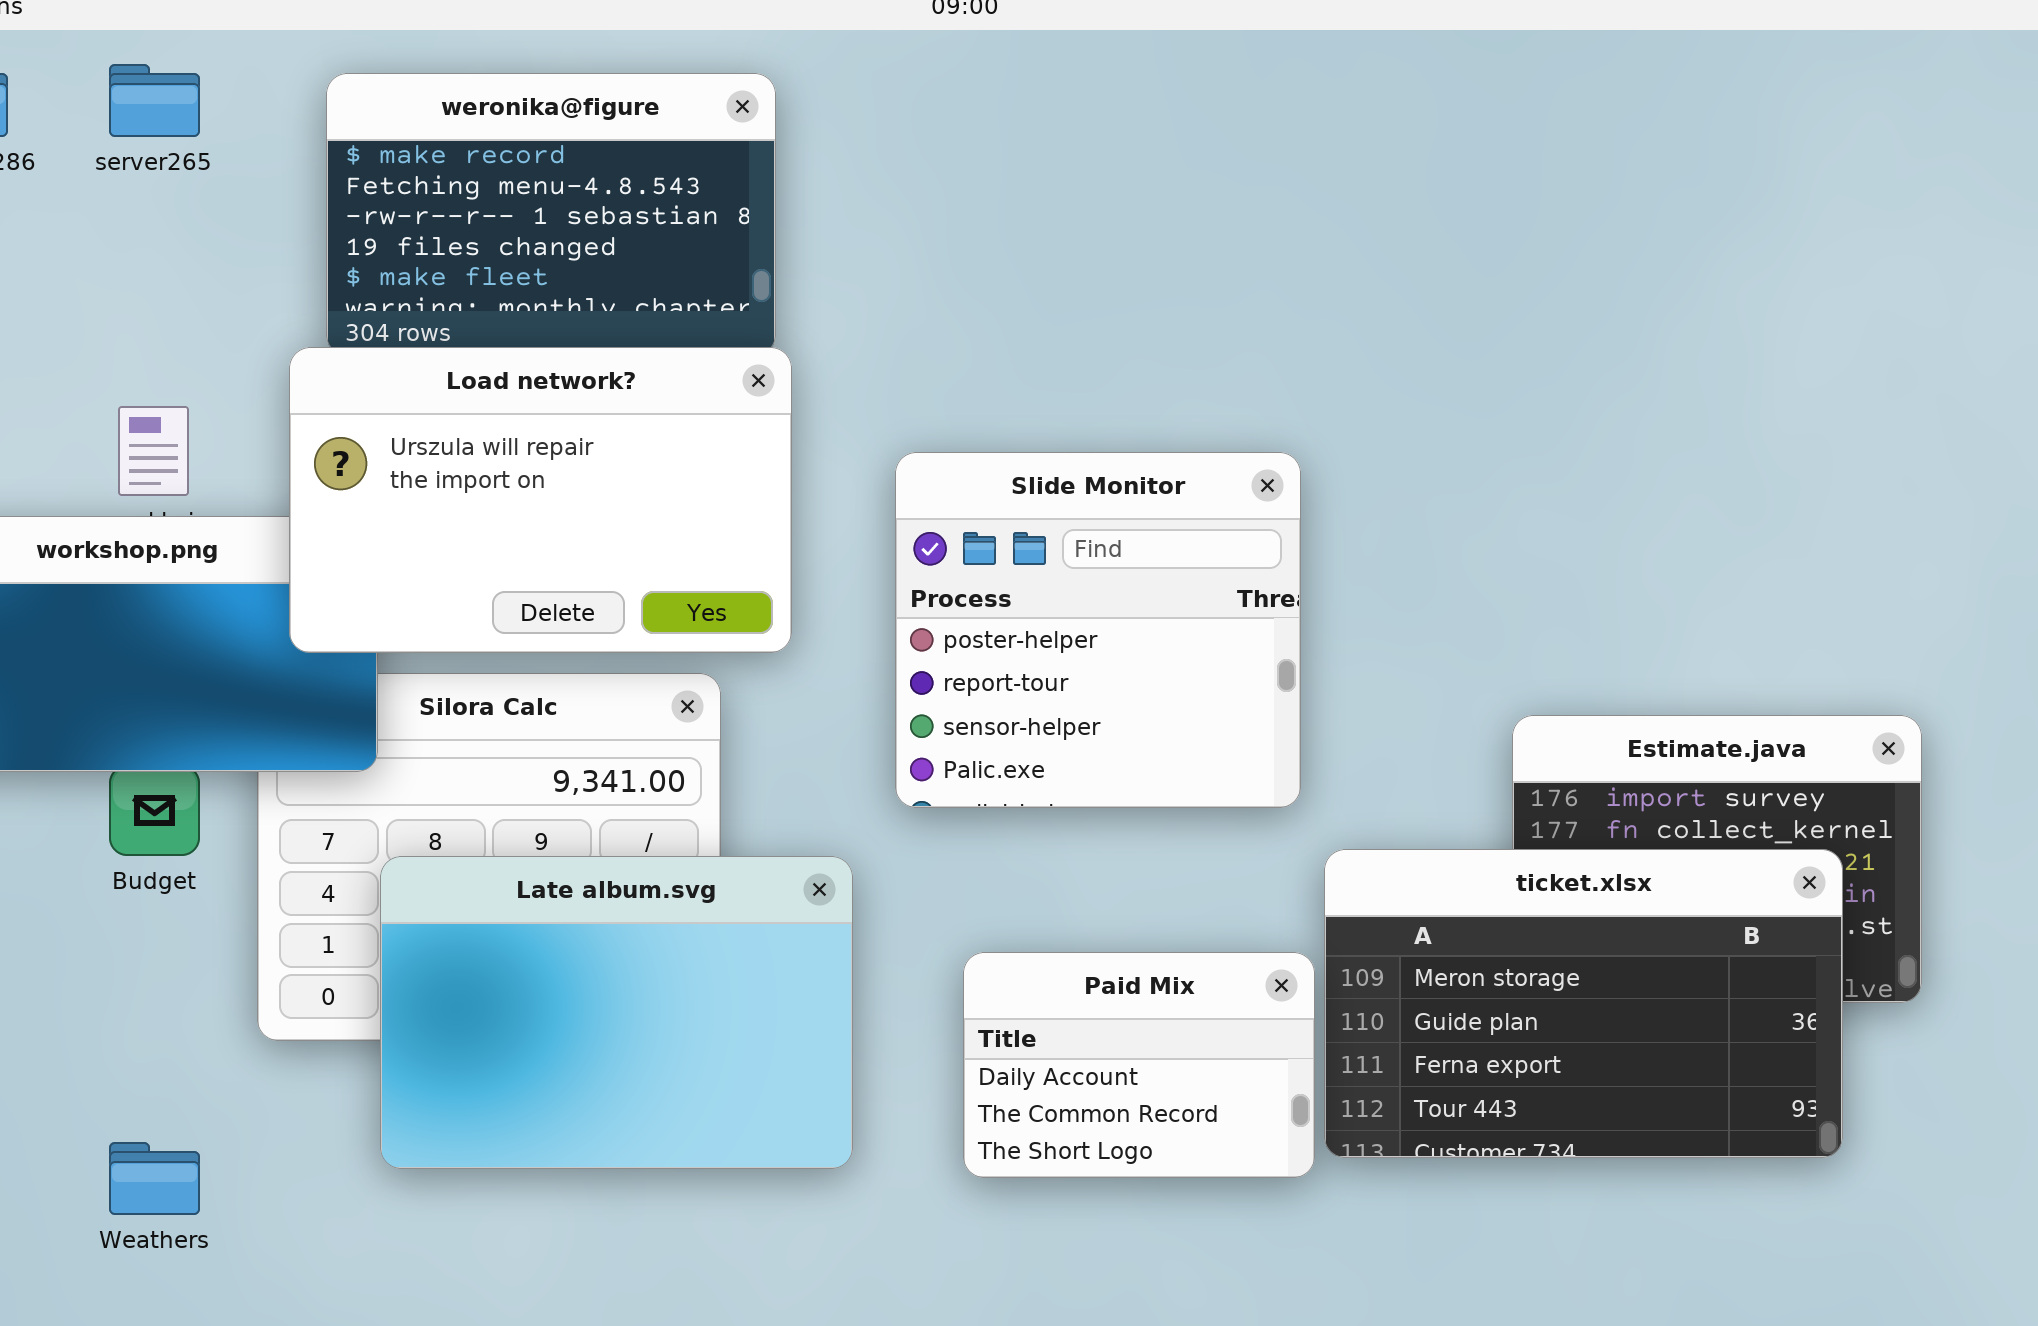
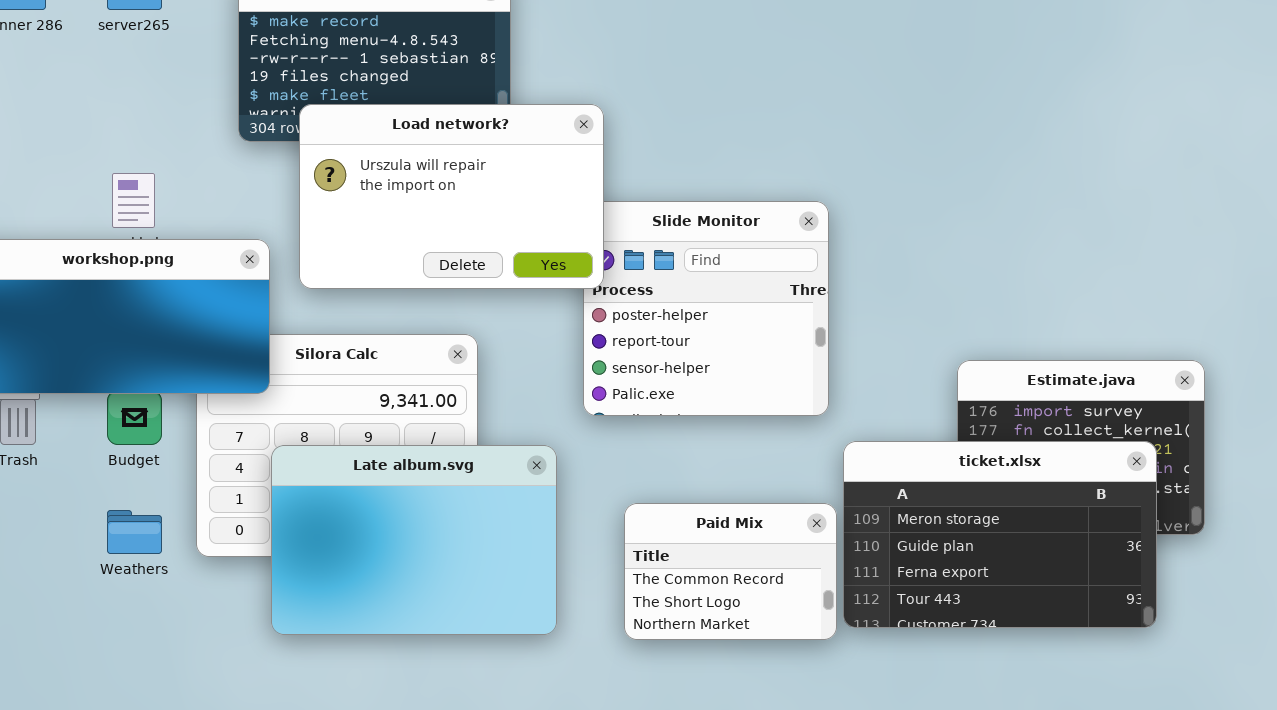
Load network?: [289,347,792,653] -> [299,104,604,289], moved
Paid Mix: [963,952,1315,1178] -> [624,503,837,640], scrolled down 1 row
Weathers: [109,1142,200,1215] -> [107,510,162,554], moved

